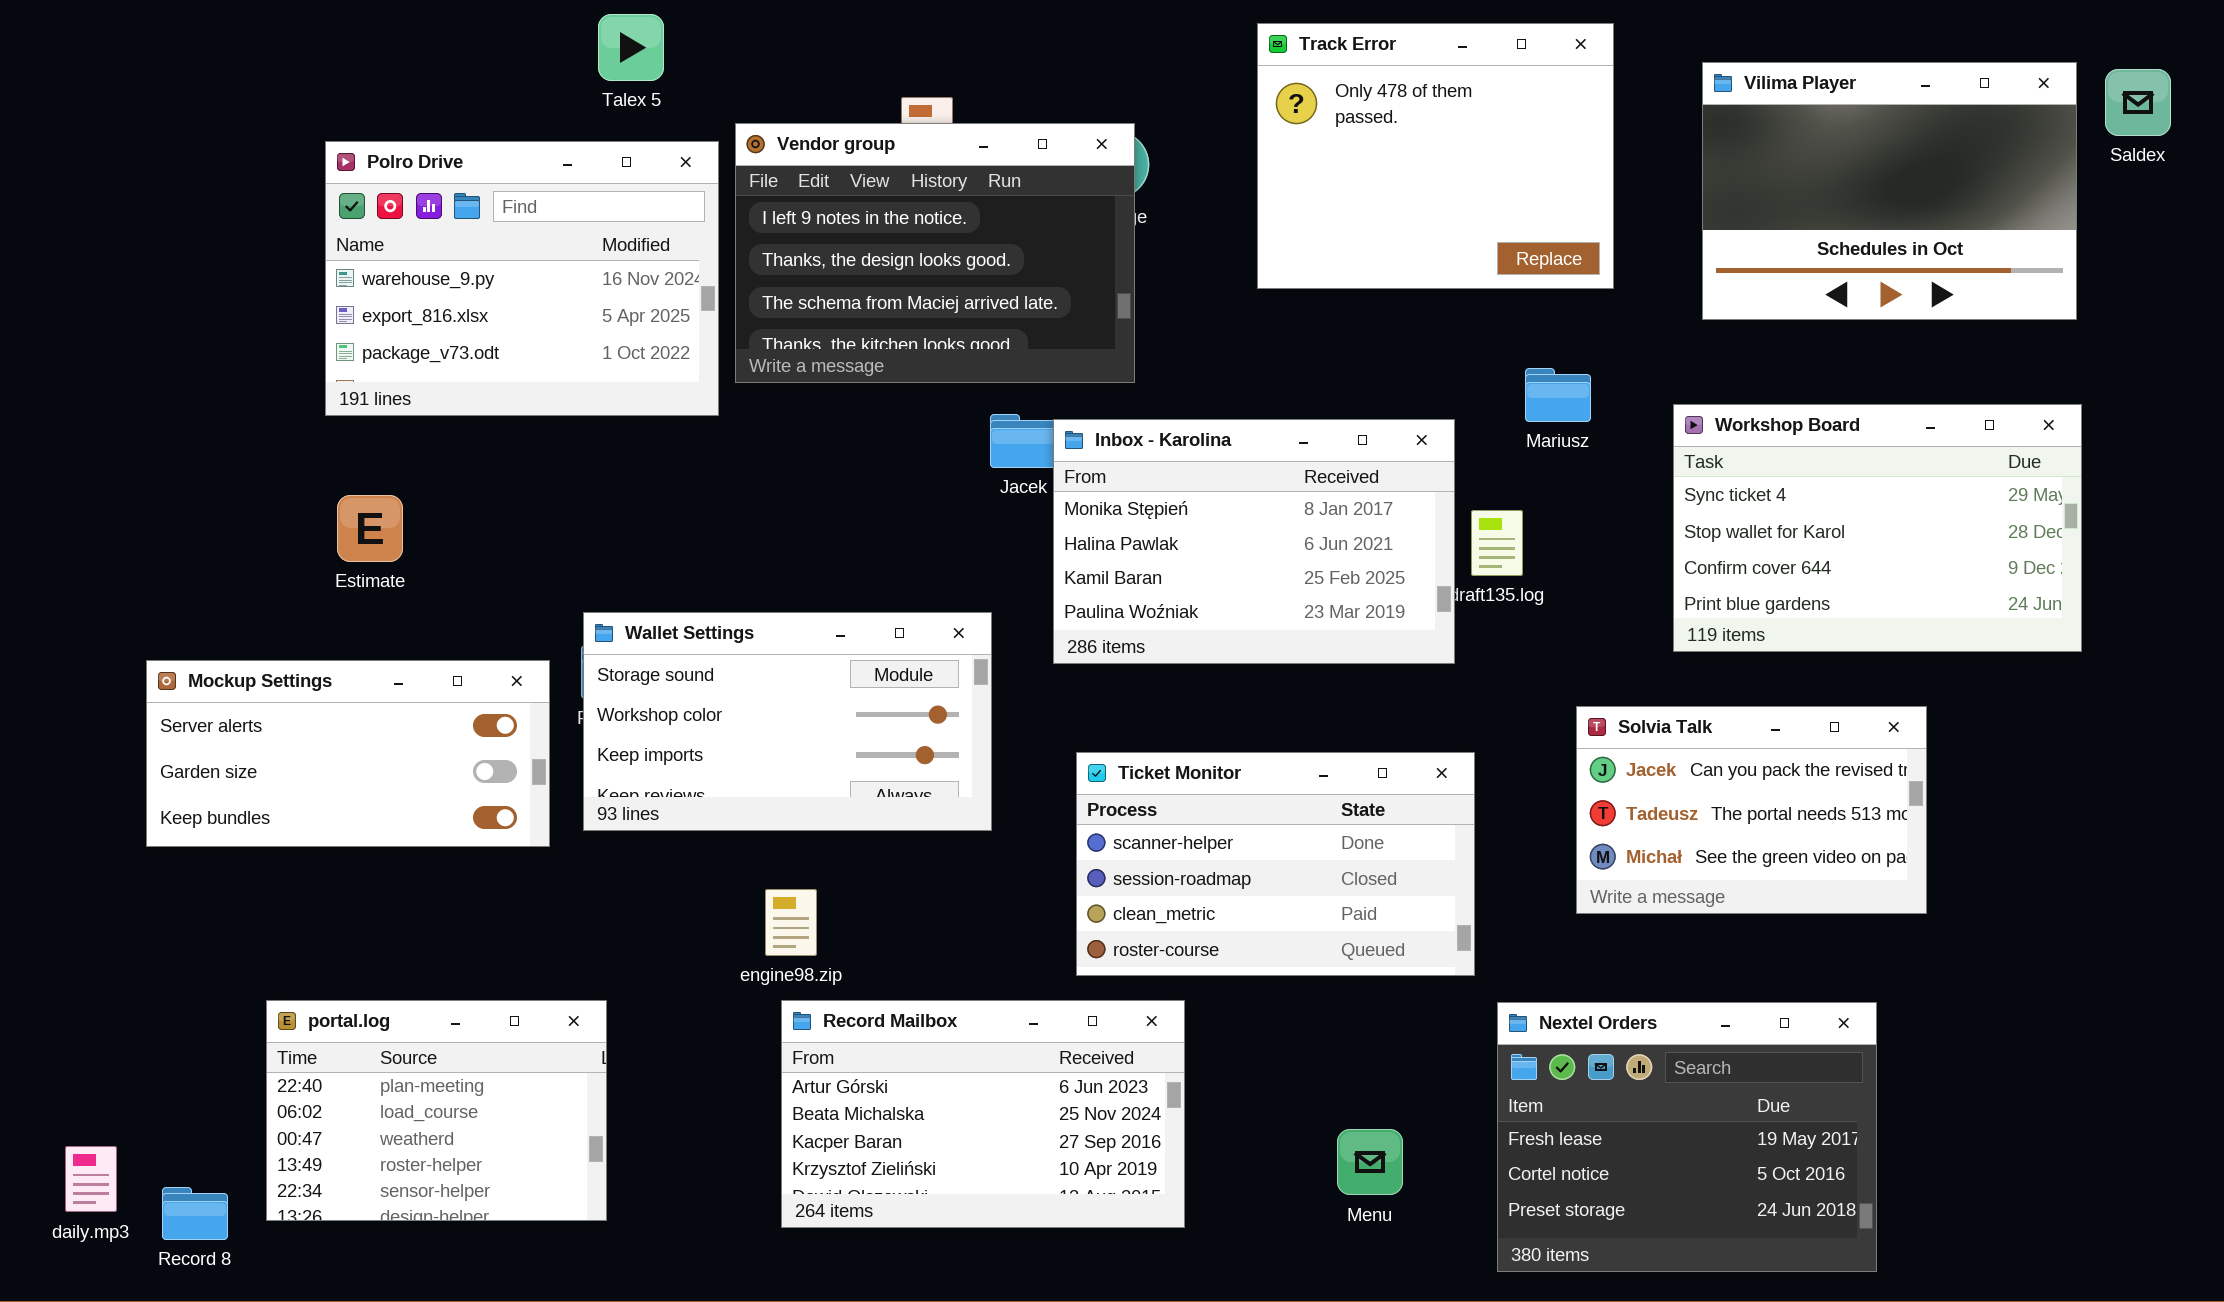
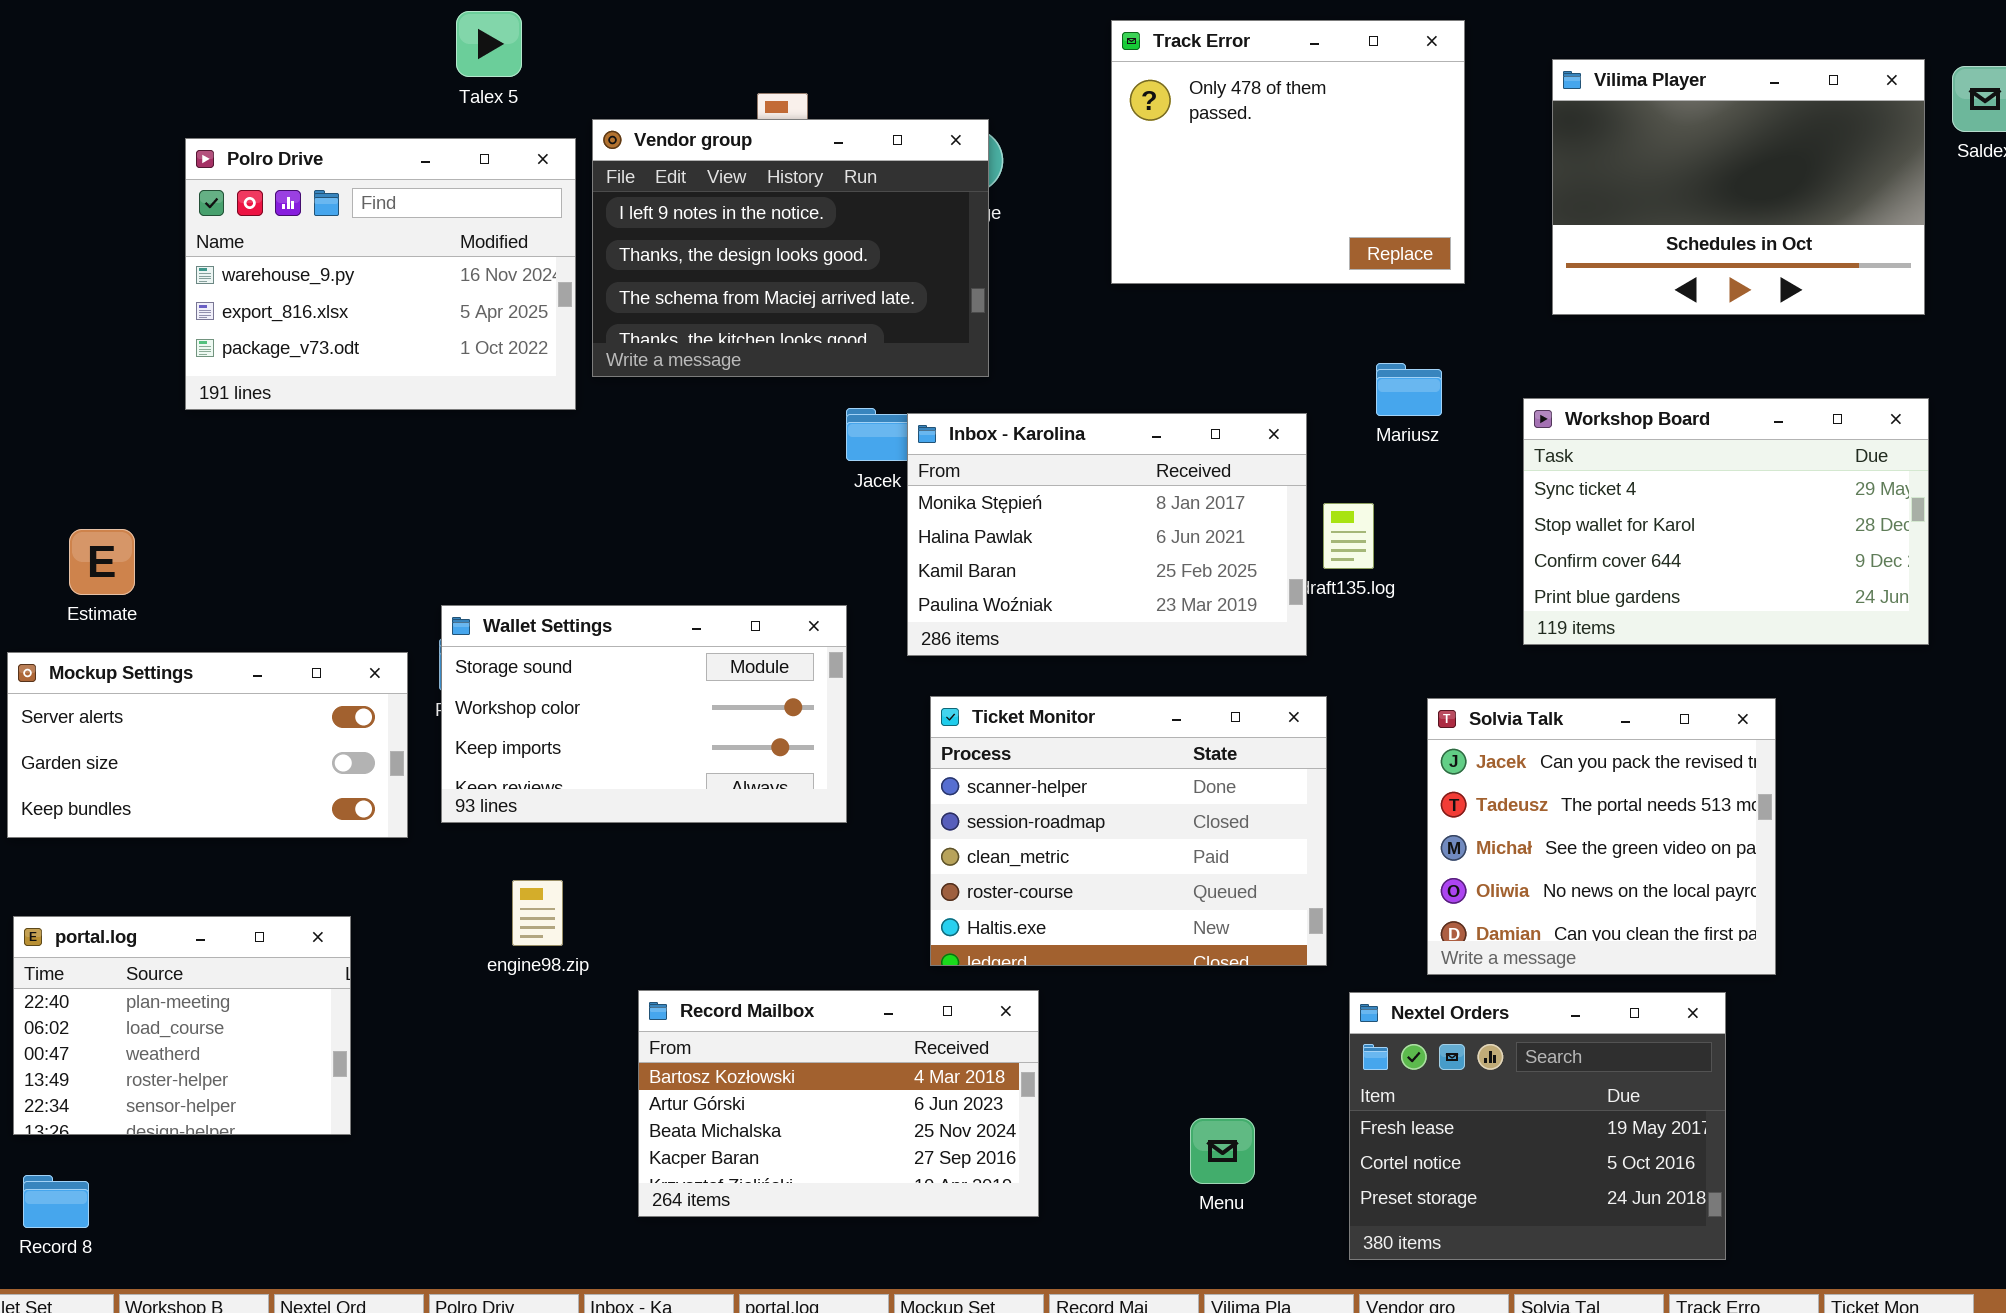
Estimate: [337,495,403,562] -> [69,529,135,595], moved
Solvia Talk: [1576,706,1927,914] -> [1427,698,1776,975], resized
Ticket Monitor: [1076,752,1475,976] -> [930,696,1327,966], resized
engine98.zip: [765,889,817,956] -> [512,880,563,946], moved
portal.log: [266,1000,607,1221] -> [13,916,351,1135], moved
Record Mailbox: [781,1000,1185,1228] -> [638,990,1039,1217], scrolled up 1 row

